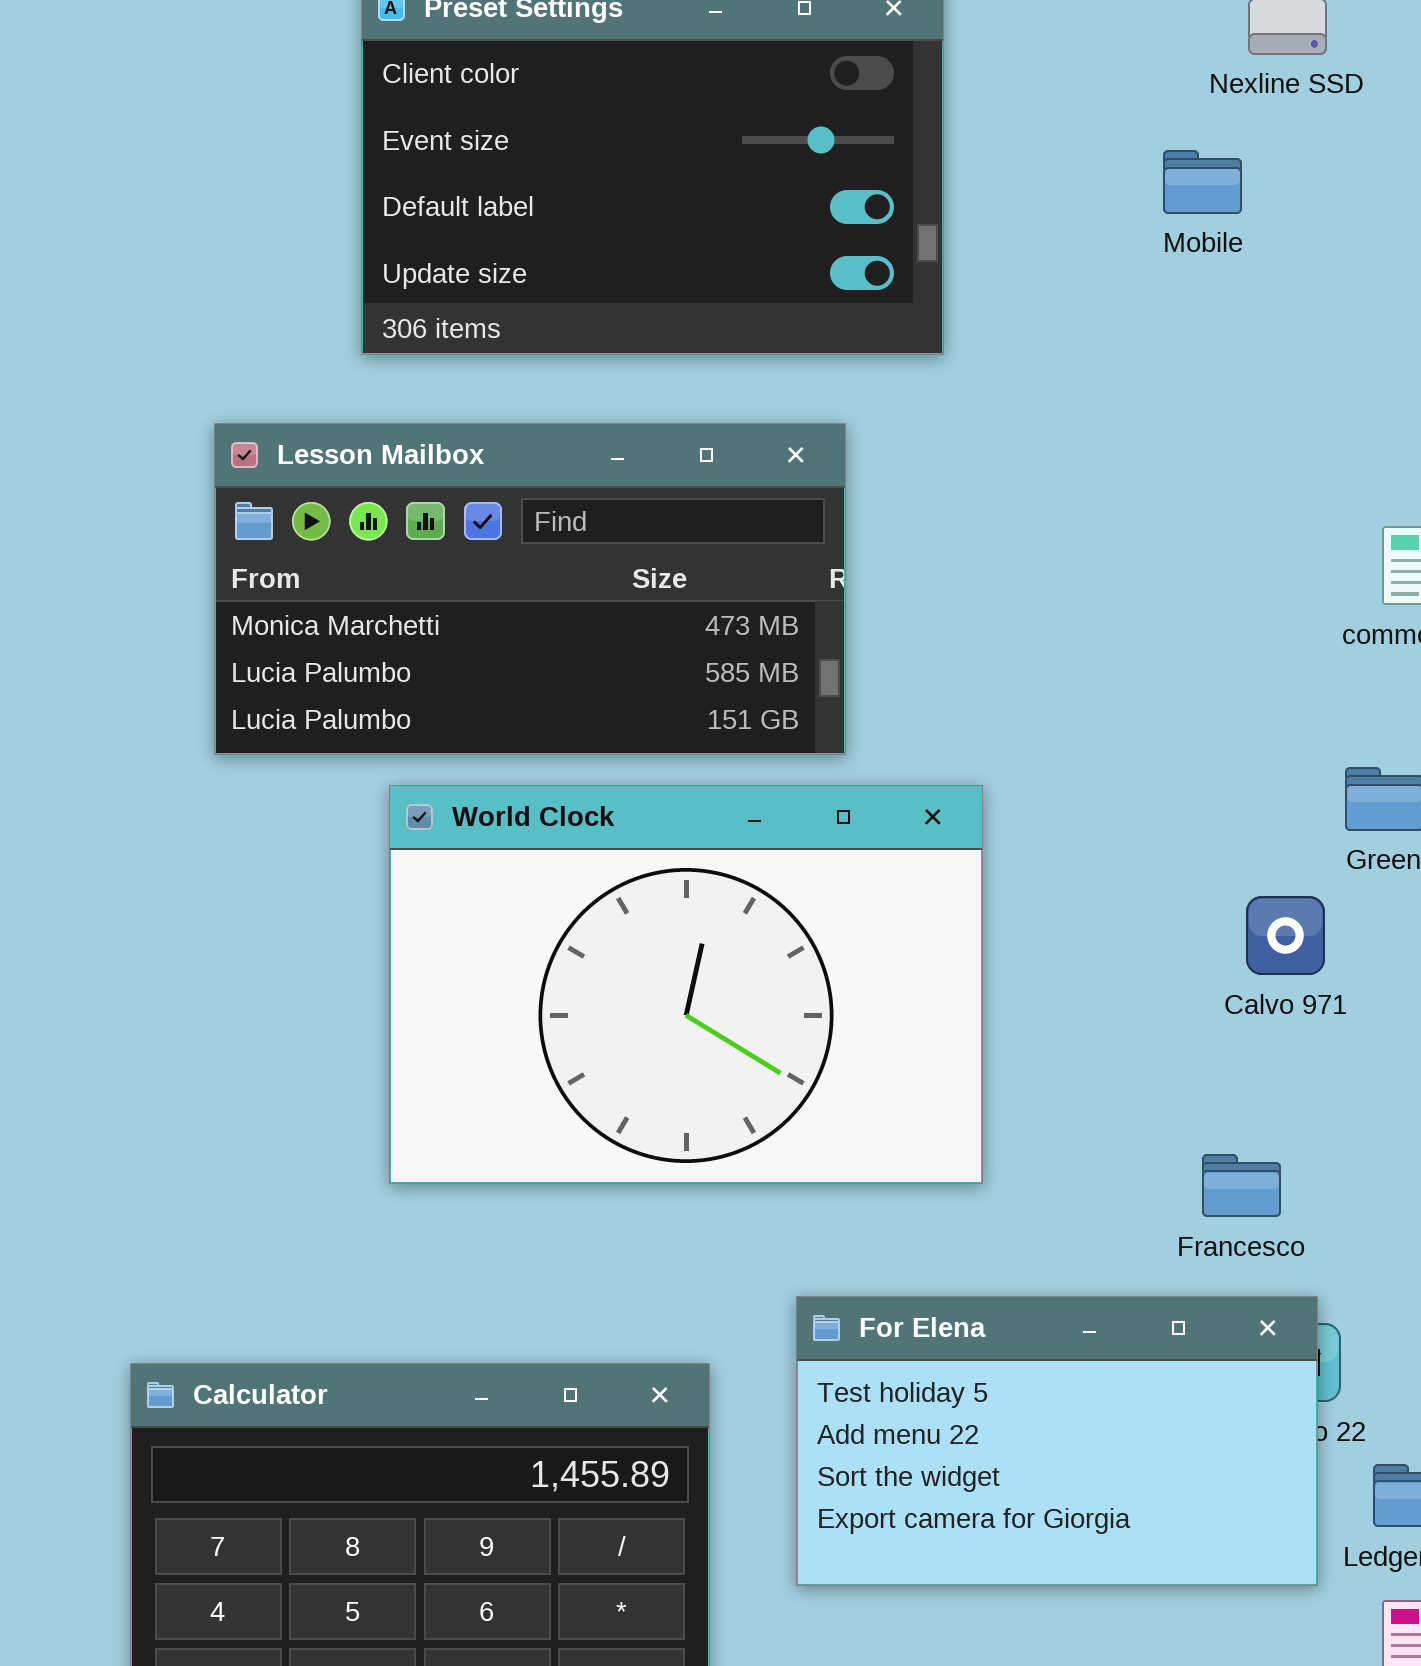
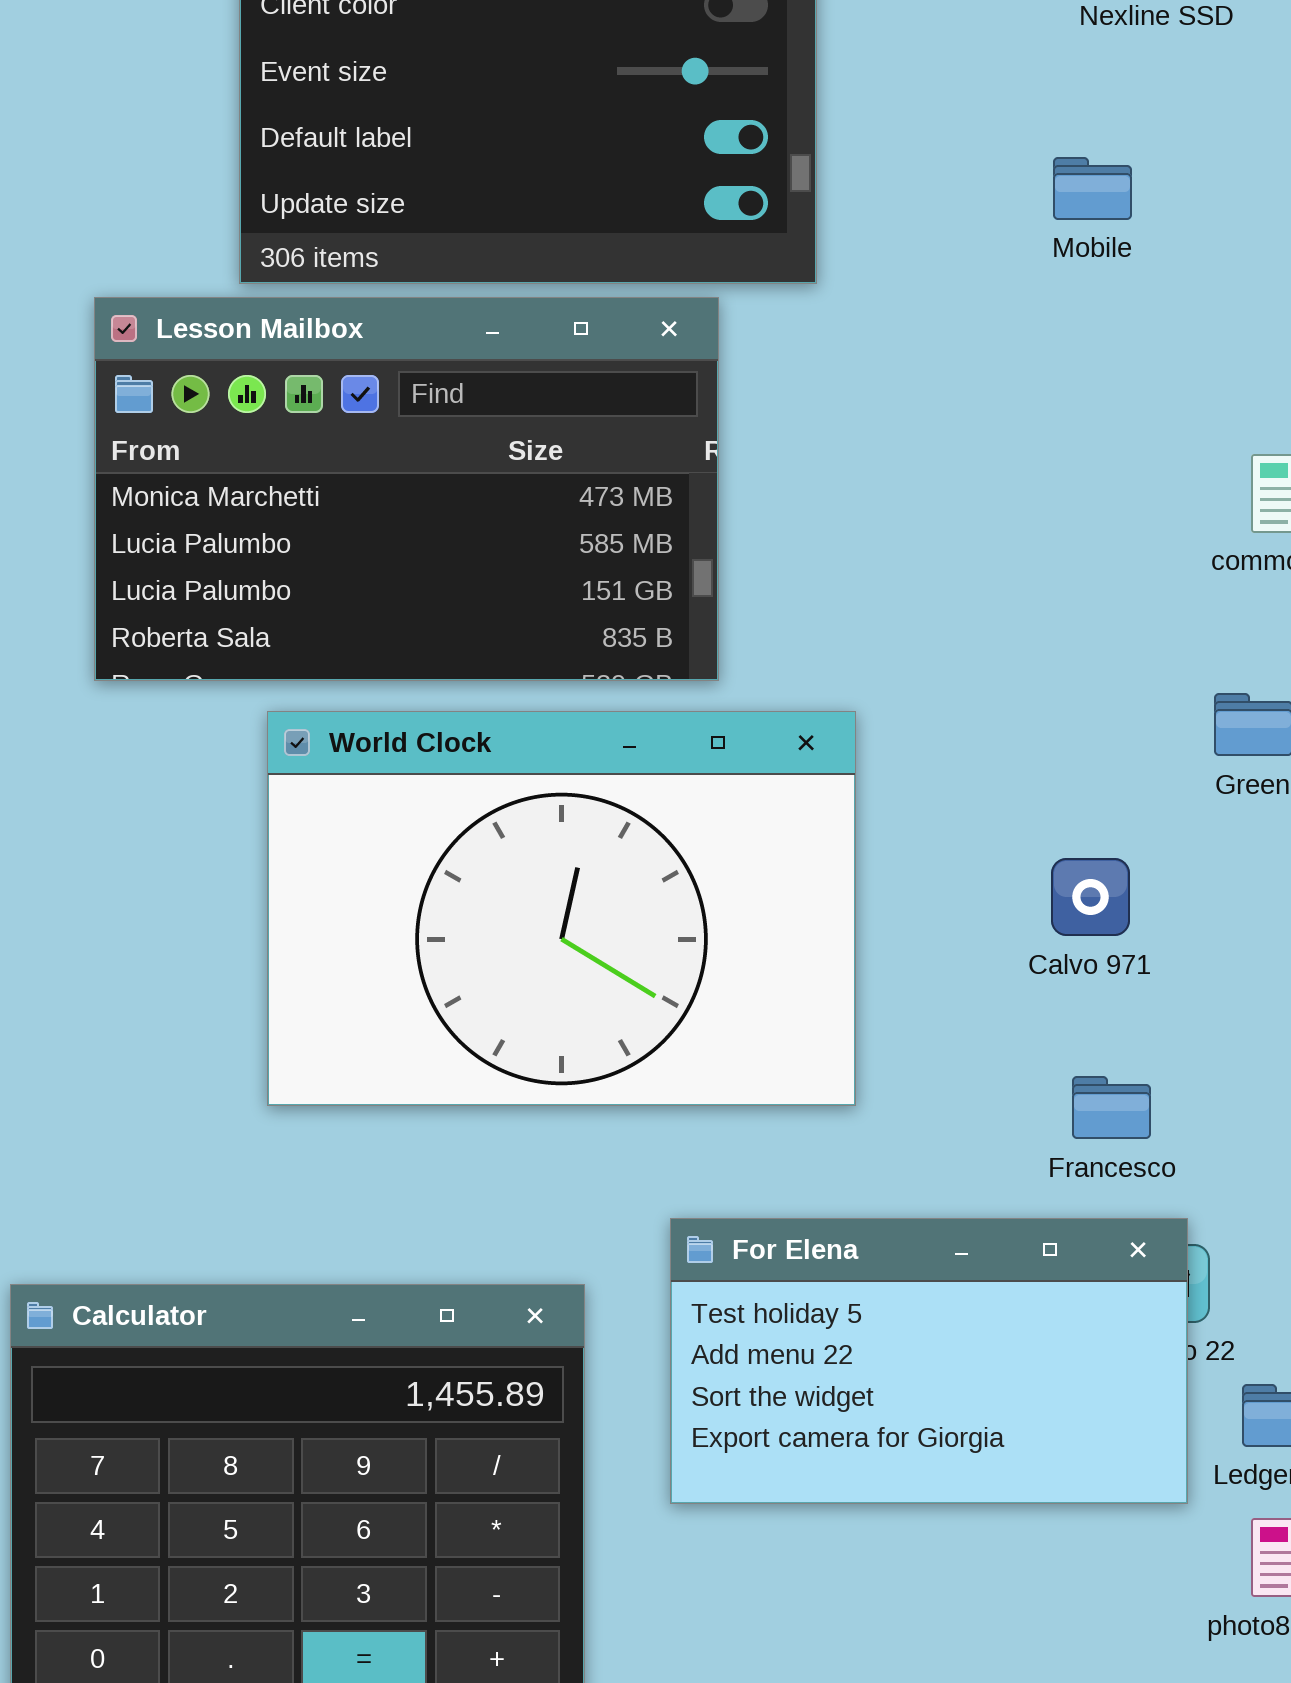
Mobile: [1163,150,1242,214] -> [1053,157,1132,220], moved
Lesson Mailbox: [214,423,846,755] -> [94,297,719,681], resized
Calvo 971: [1246,896,1325,975] -> [1051,858,1130,936], moved

